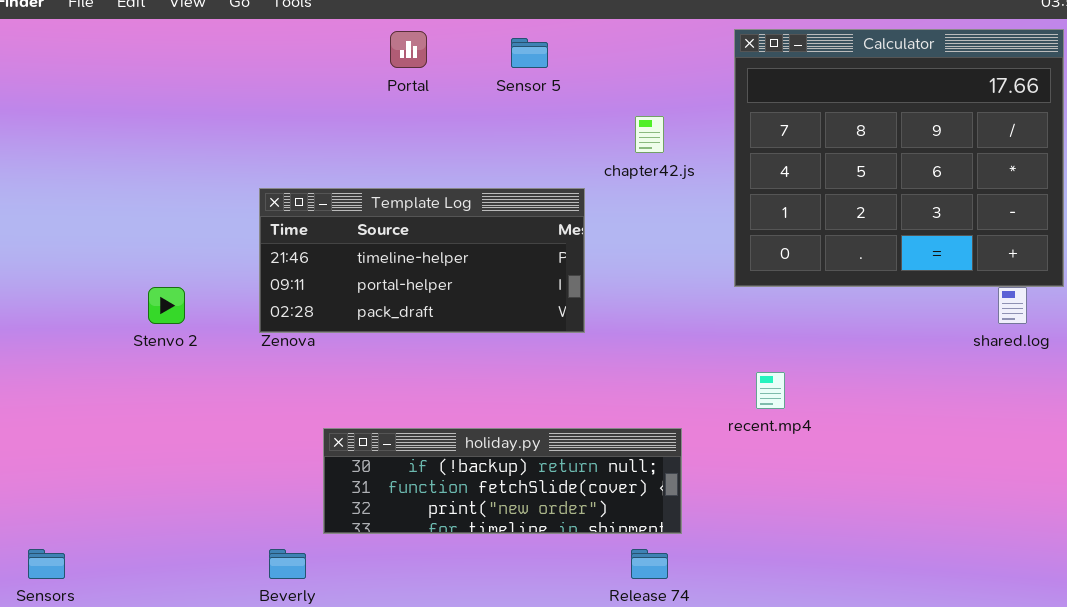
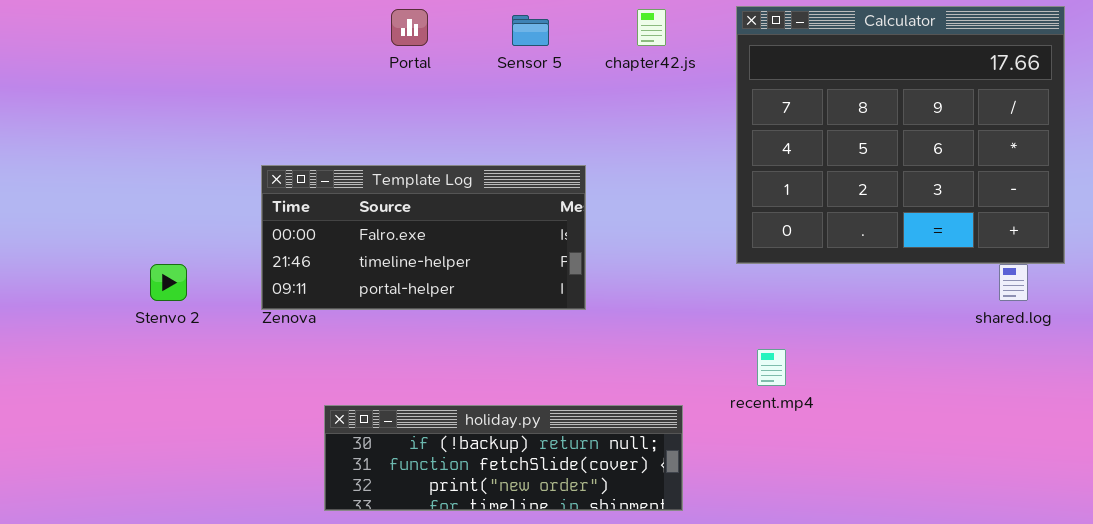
chapter42.js: [635,116,664,153] -> [637,9,666,46], moved
Template Log: [259,188,585,333] -> [261,165,586,310], scrolled up 1 row

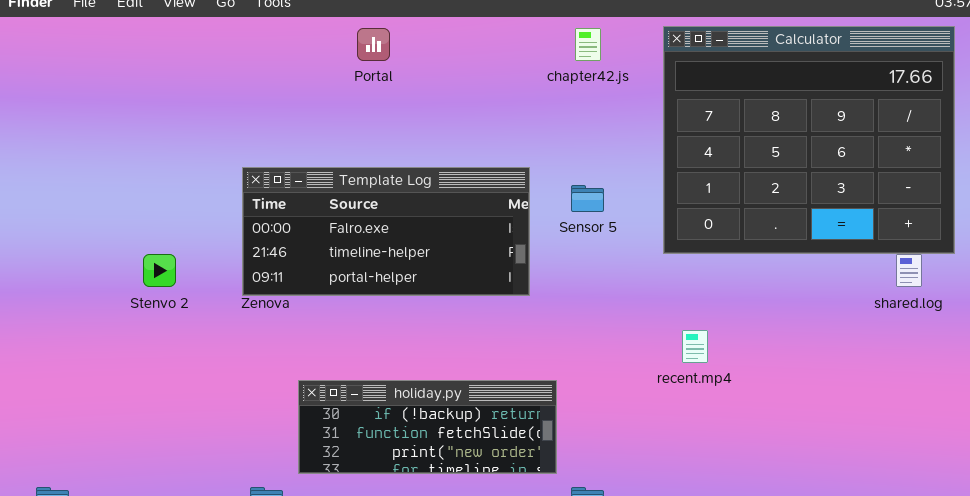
Sensor 5: [512,15,549,46] -> [571,185,604,212], moved
holiday.py: [324,405,683,511] -> [298,380,557,474], resized

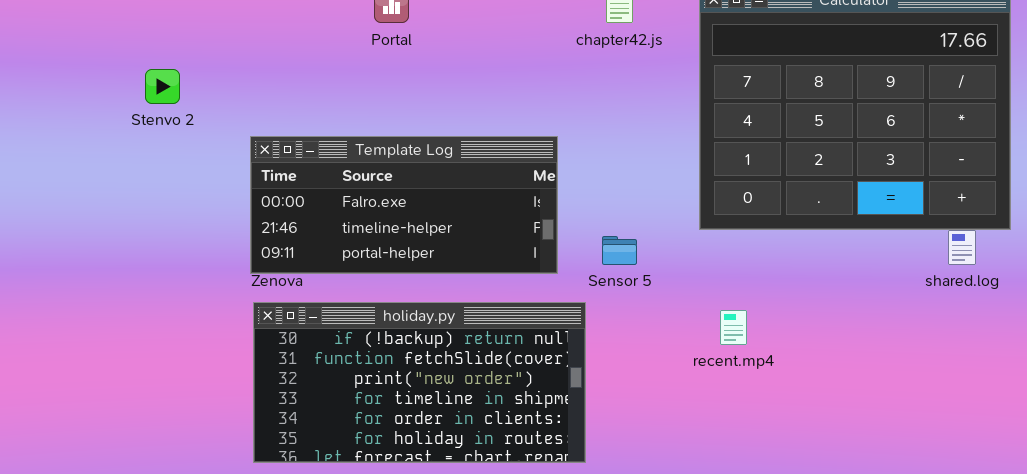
Sensor 5: [571,185,604,212] -> [602,236,637,265], moved
Stenvo 2: [143,254,176,287] -> [145,69,180,104], moved
holiday.py: [298,380,557,474] -> [253,302,586,463], resized

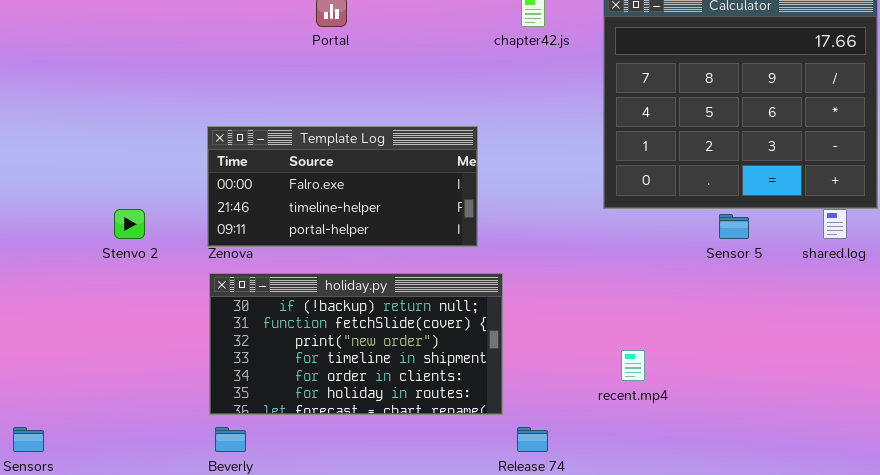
Stenvo 2: [145,69,180,104] -> [114,209,145,239], moved
Sensor 5: [602,236,637,265] -> [719,214,749,239], moved
recent.mp4: [720,310,747,345] -> [621,350,645,381], moved

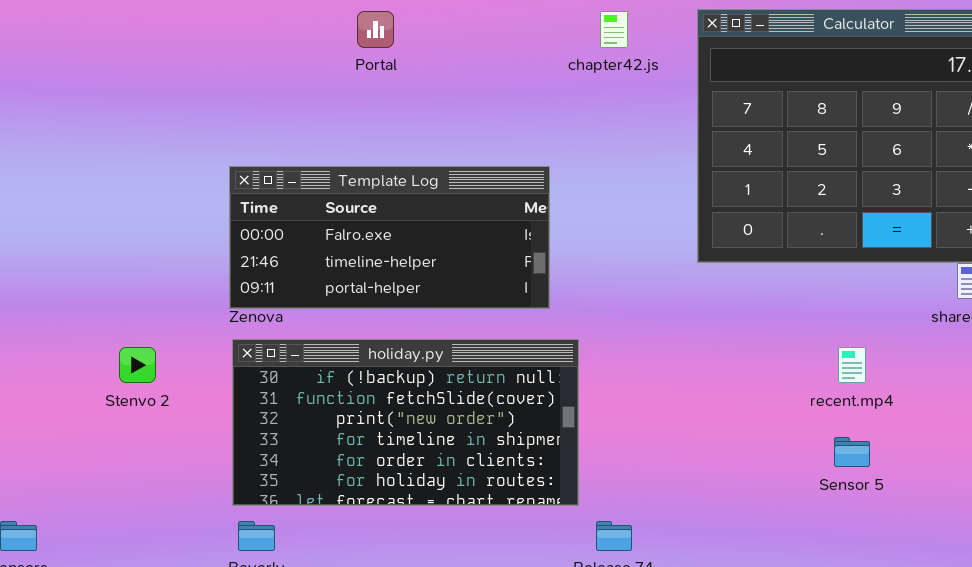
Stenvo 2: [114,209,145,239] -> [119,347,156,383], moved
Sensor 5: [719,214,749,239] -> [834,437,870,467], moved
recent.mp4: [621,350,645,381] -> [838,347,866,383], moved

